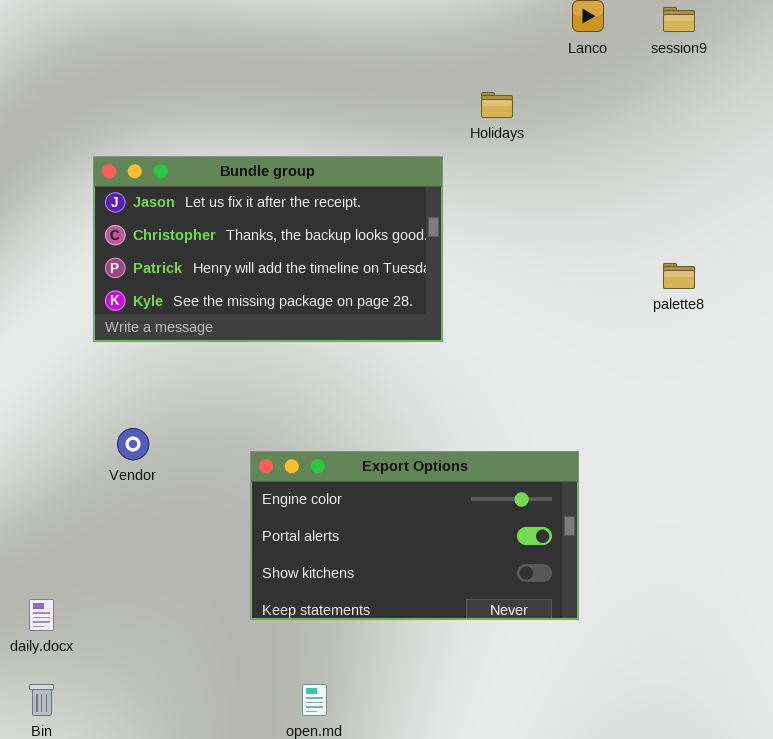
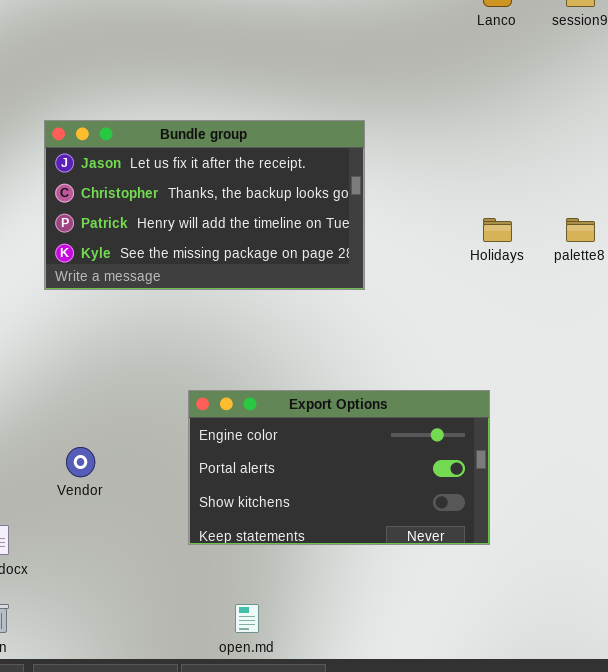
Holidays: [481,92,513,118] -> [483,218,512,242], moved
Vendor: [117,428,149,460] -> [66,447,95,477], moved

